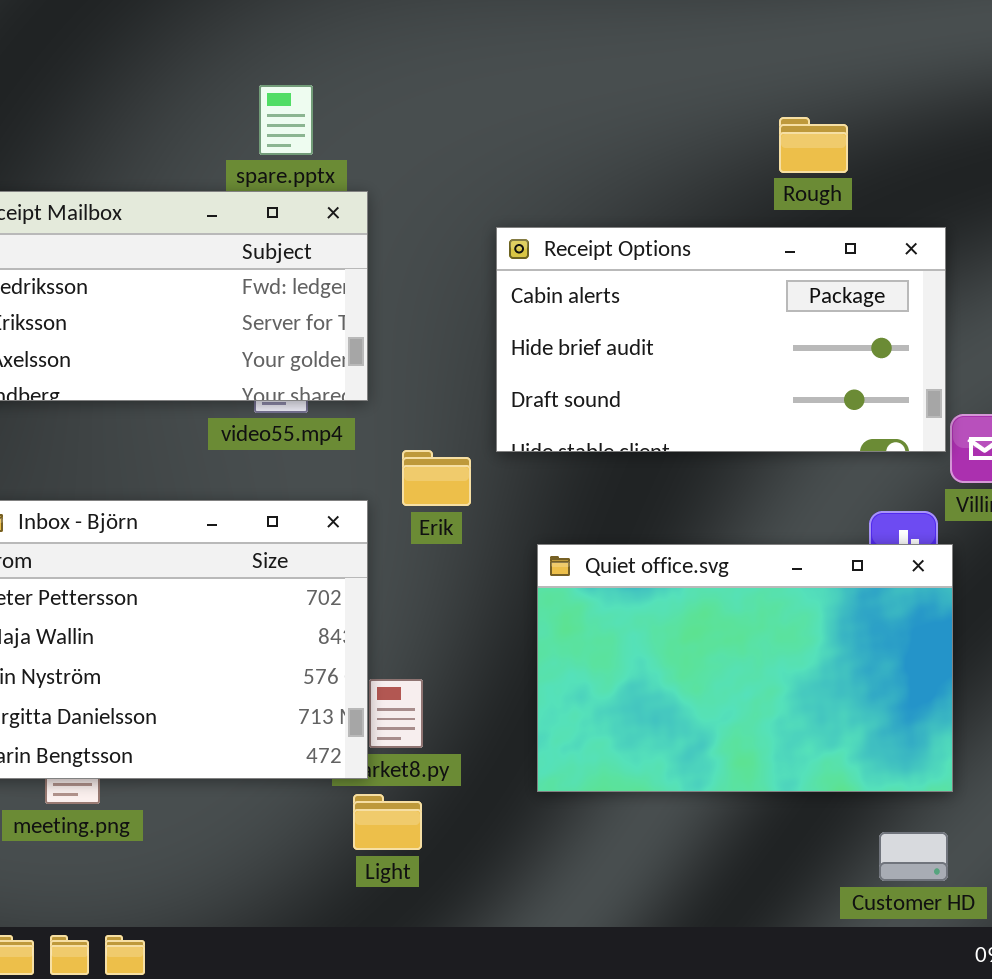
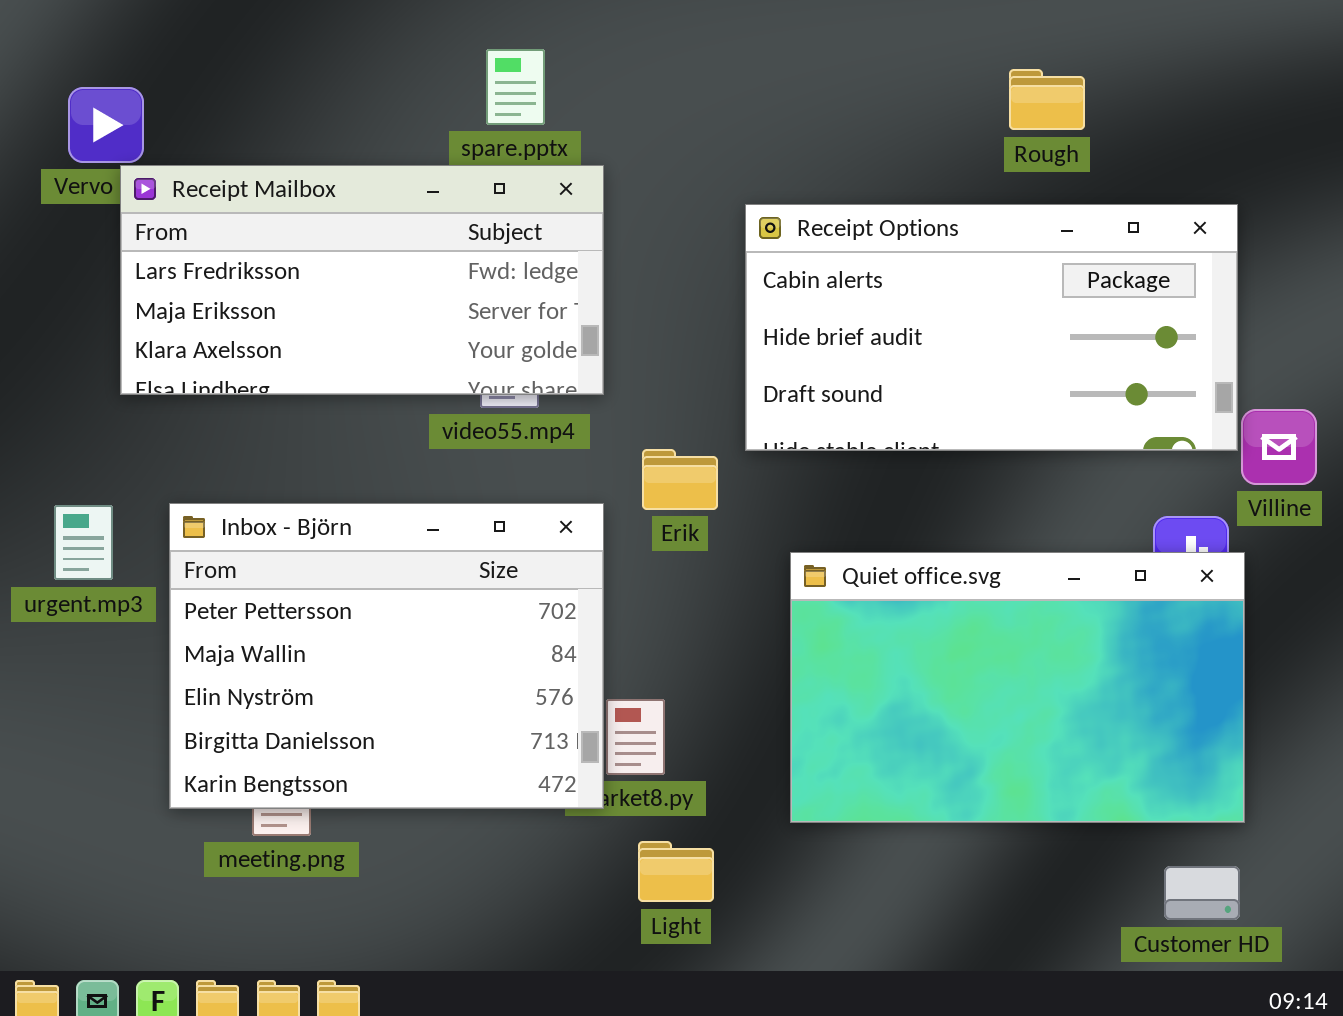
Rough: [779,117,848,173] -> [1009,69,1085,130], moved
Light: [353,794,422,850] -> [638,841,714,902], moved

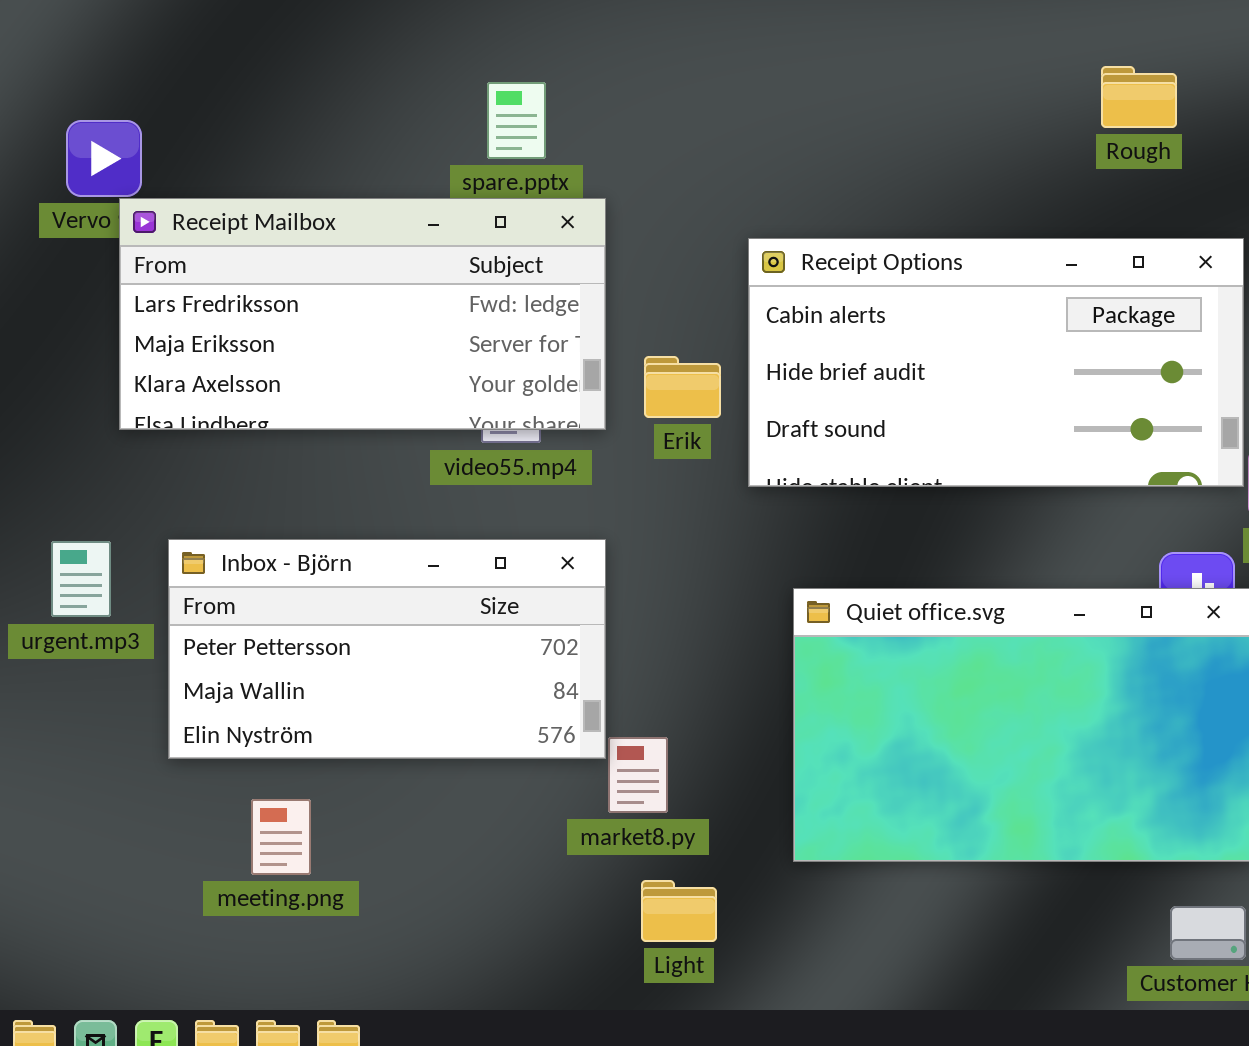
Rough: [1009,69,1085,130] -> [1101,66,1177,128], moved
Erik: [642,449,718,510] -> [644,356,721,418], moved
Inbox - Björn: [169,503,604,809] -> [168,539,606,759], resized

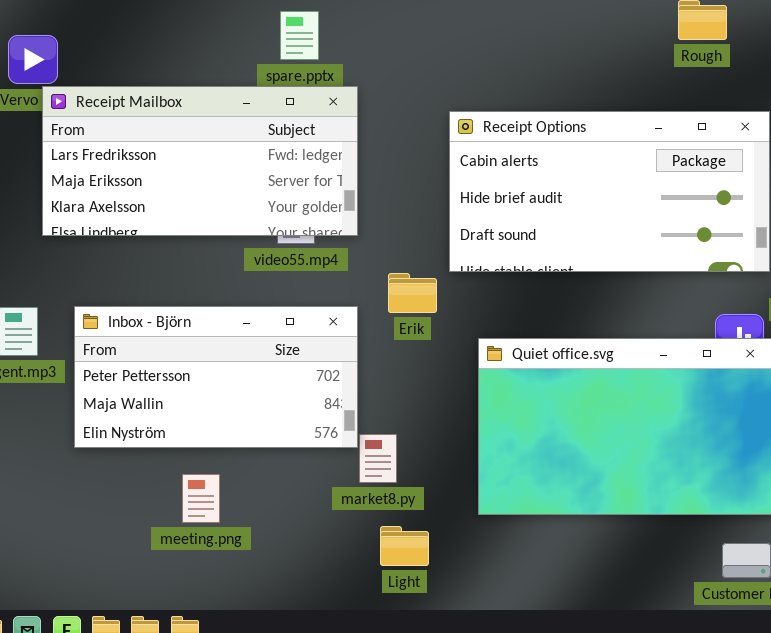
Erik: [644,356,721,418] -> [388,273,437,313], moved
meeting.png: [251,799,311,875] -> [182,474,220,523], moved

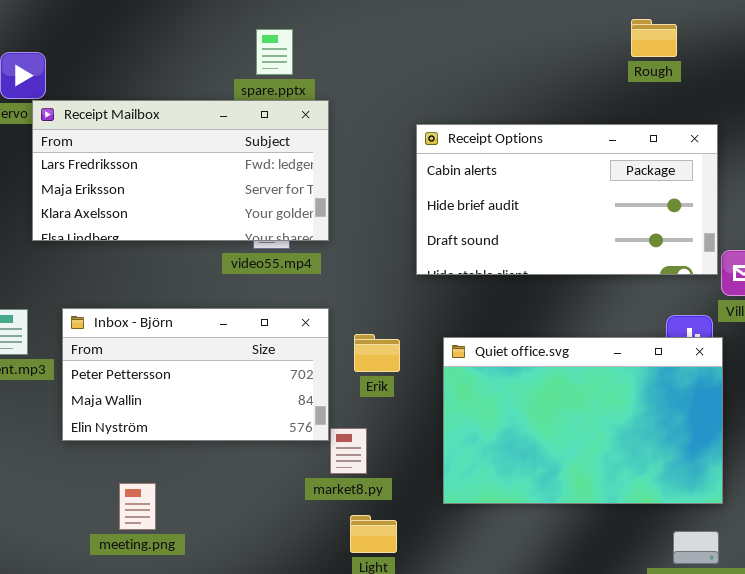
Erik: [388,273,437,313] -> [354,334,400,372], moved
meeting.png: [182,474,220,523] -> [119,483,156,530], moved

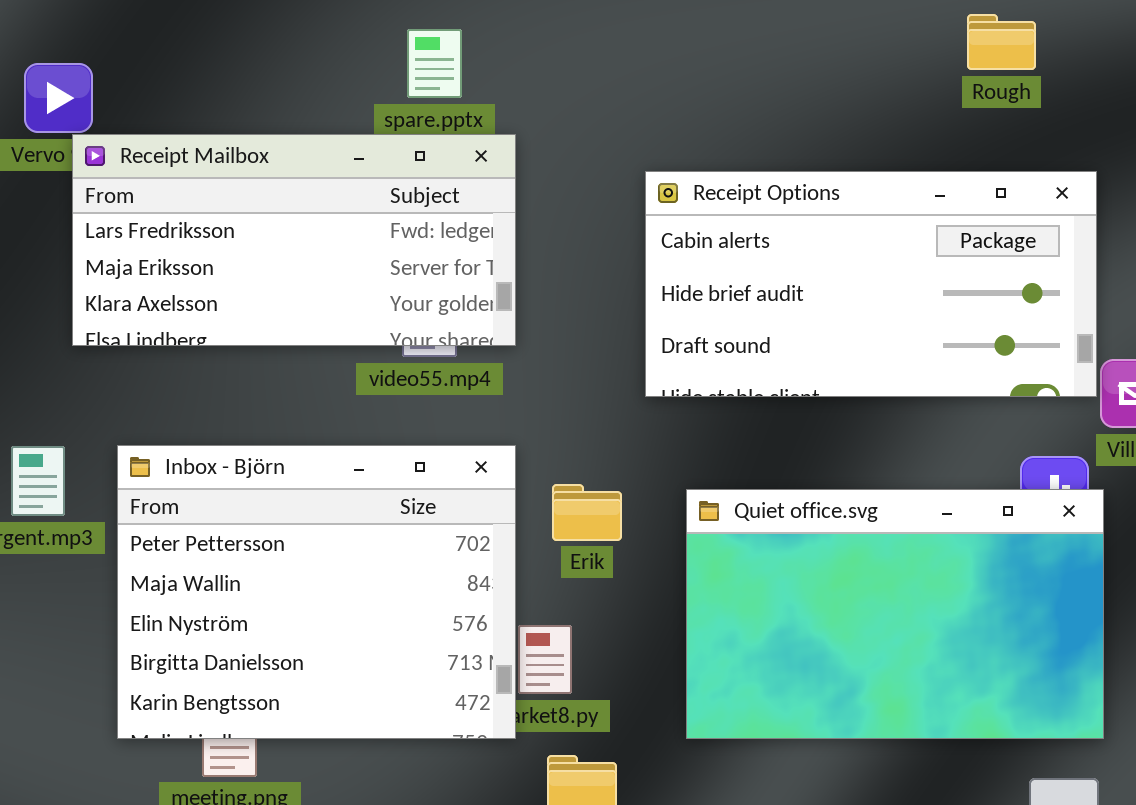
Inbox - Björn: [62,308,329,441] -> [117,445,516,739], resized

